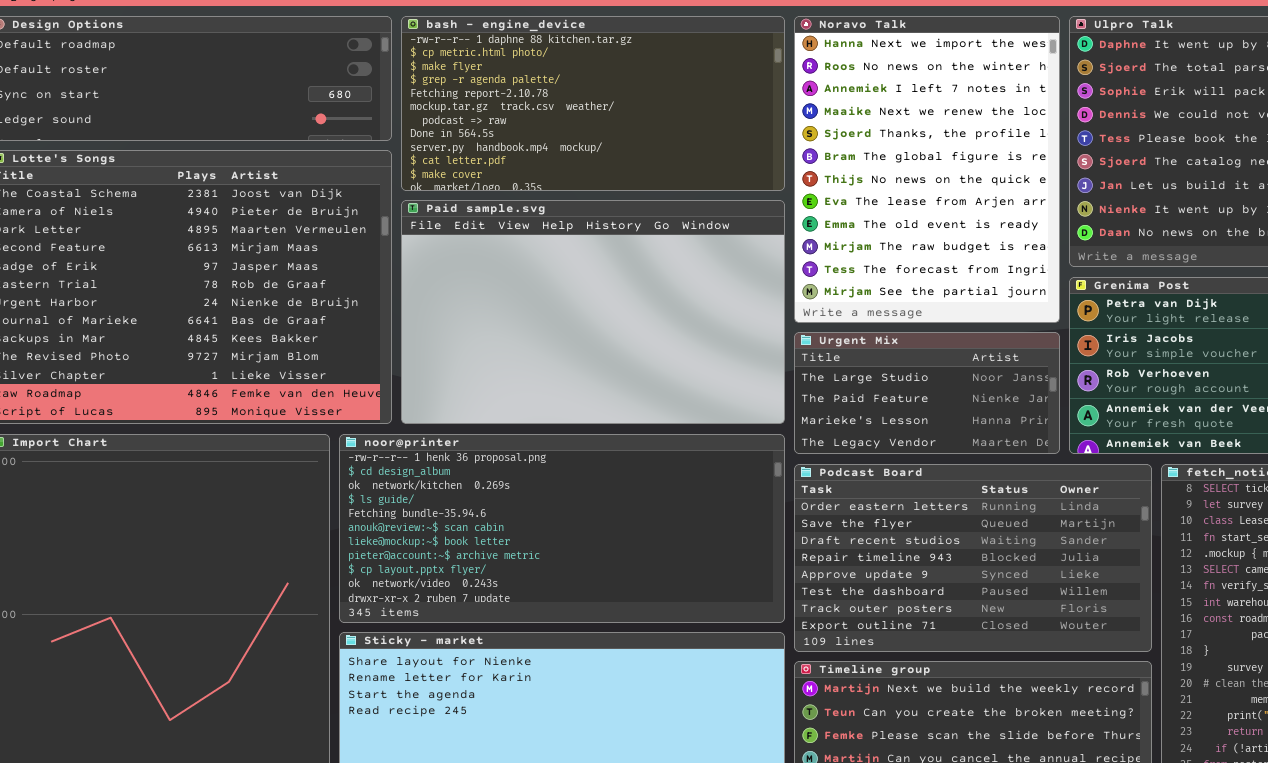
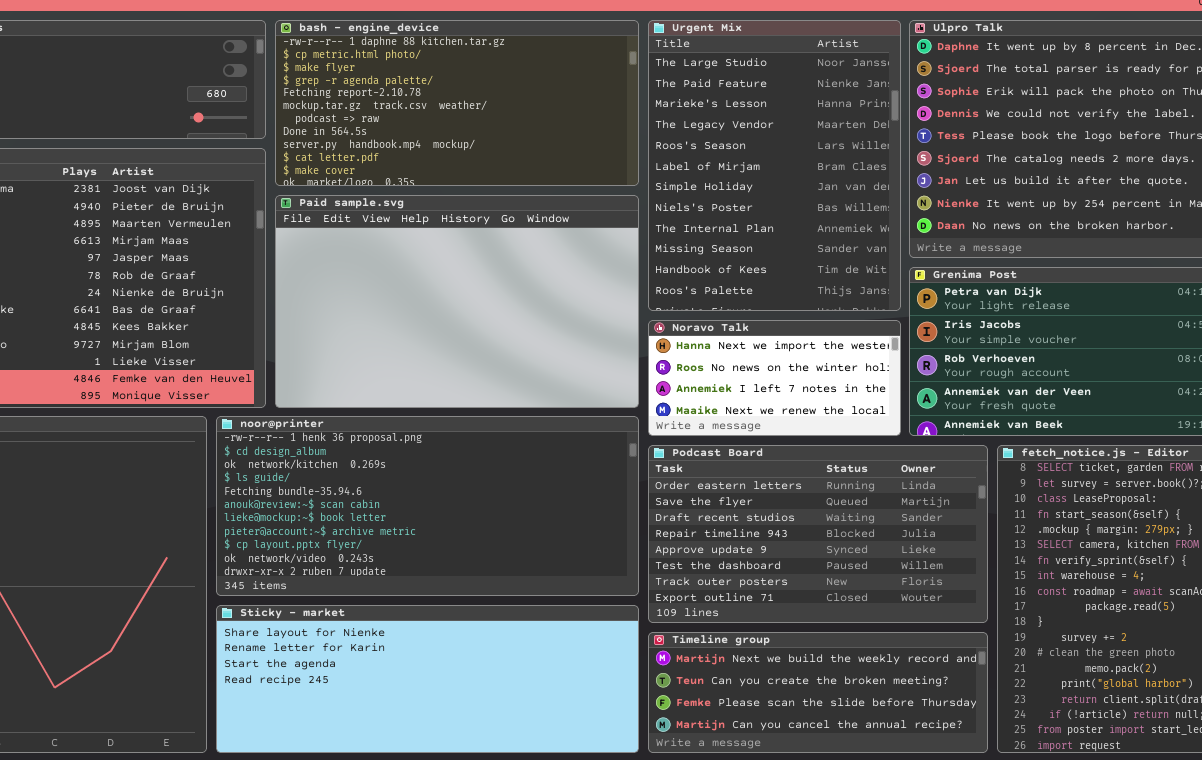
Noravo Talk: [794,16,1060,323] -> [648,320,901,436], moved, resized
Urgent Mix: [794,332,1060,454] -> [648,20,901,311], moved, resized

